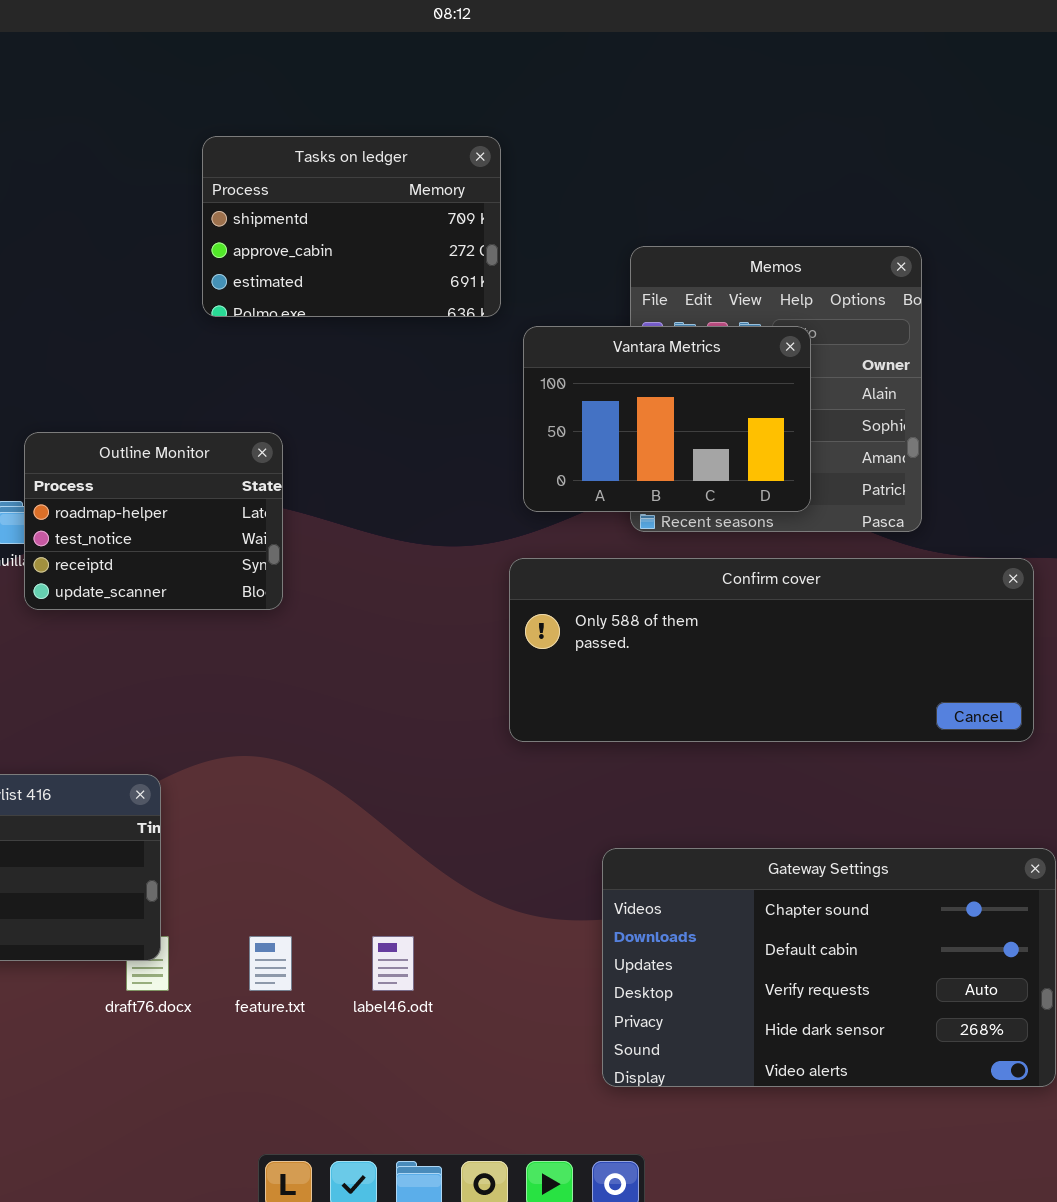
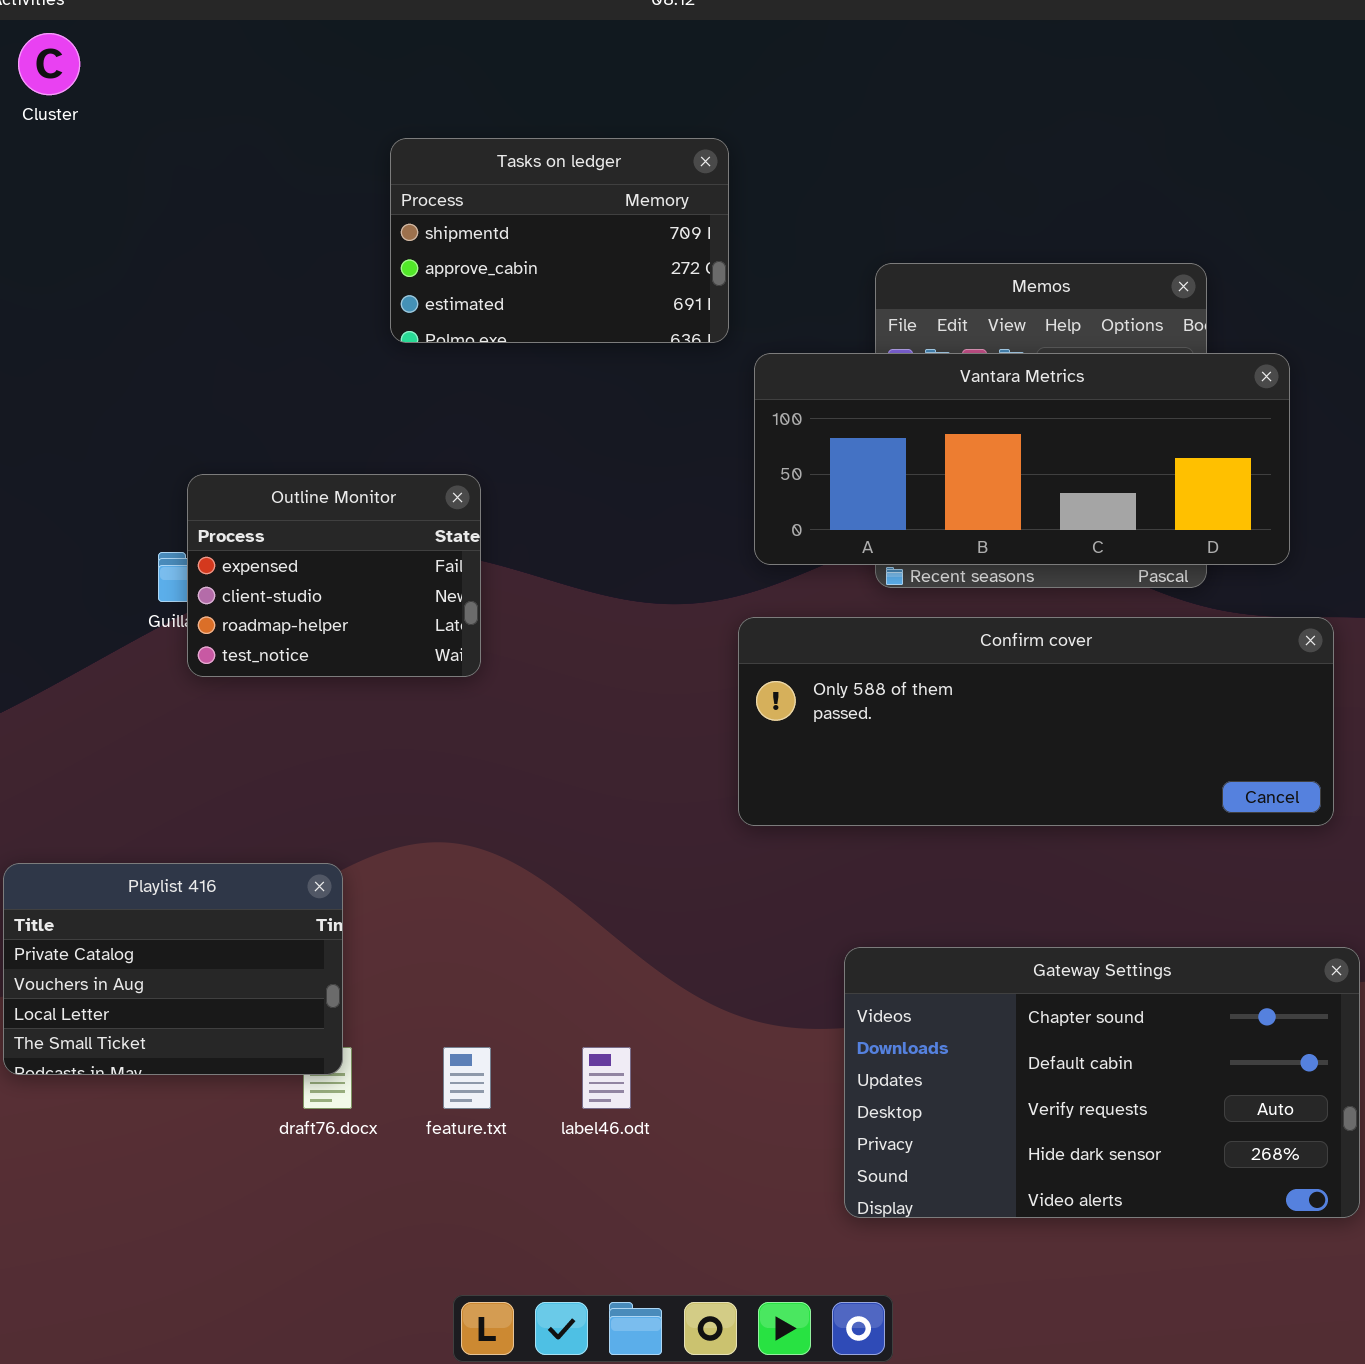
Vantara Metrics: [523,326,811,512] -> [754,353,1290,565], resized
Outline Monitor: [24,432,283,610] -> [187,474,481,677], scrolled up 2 rows

